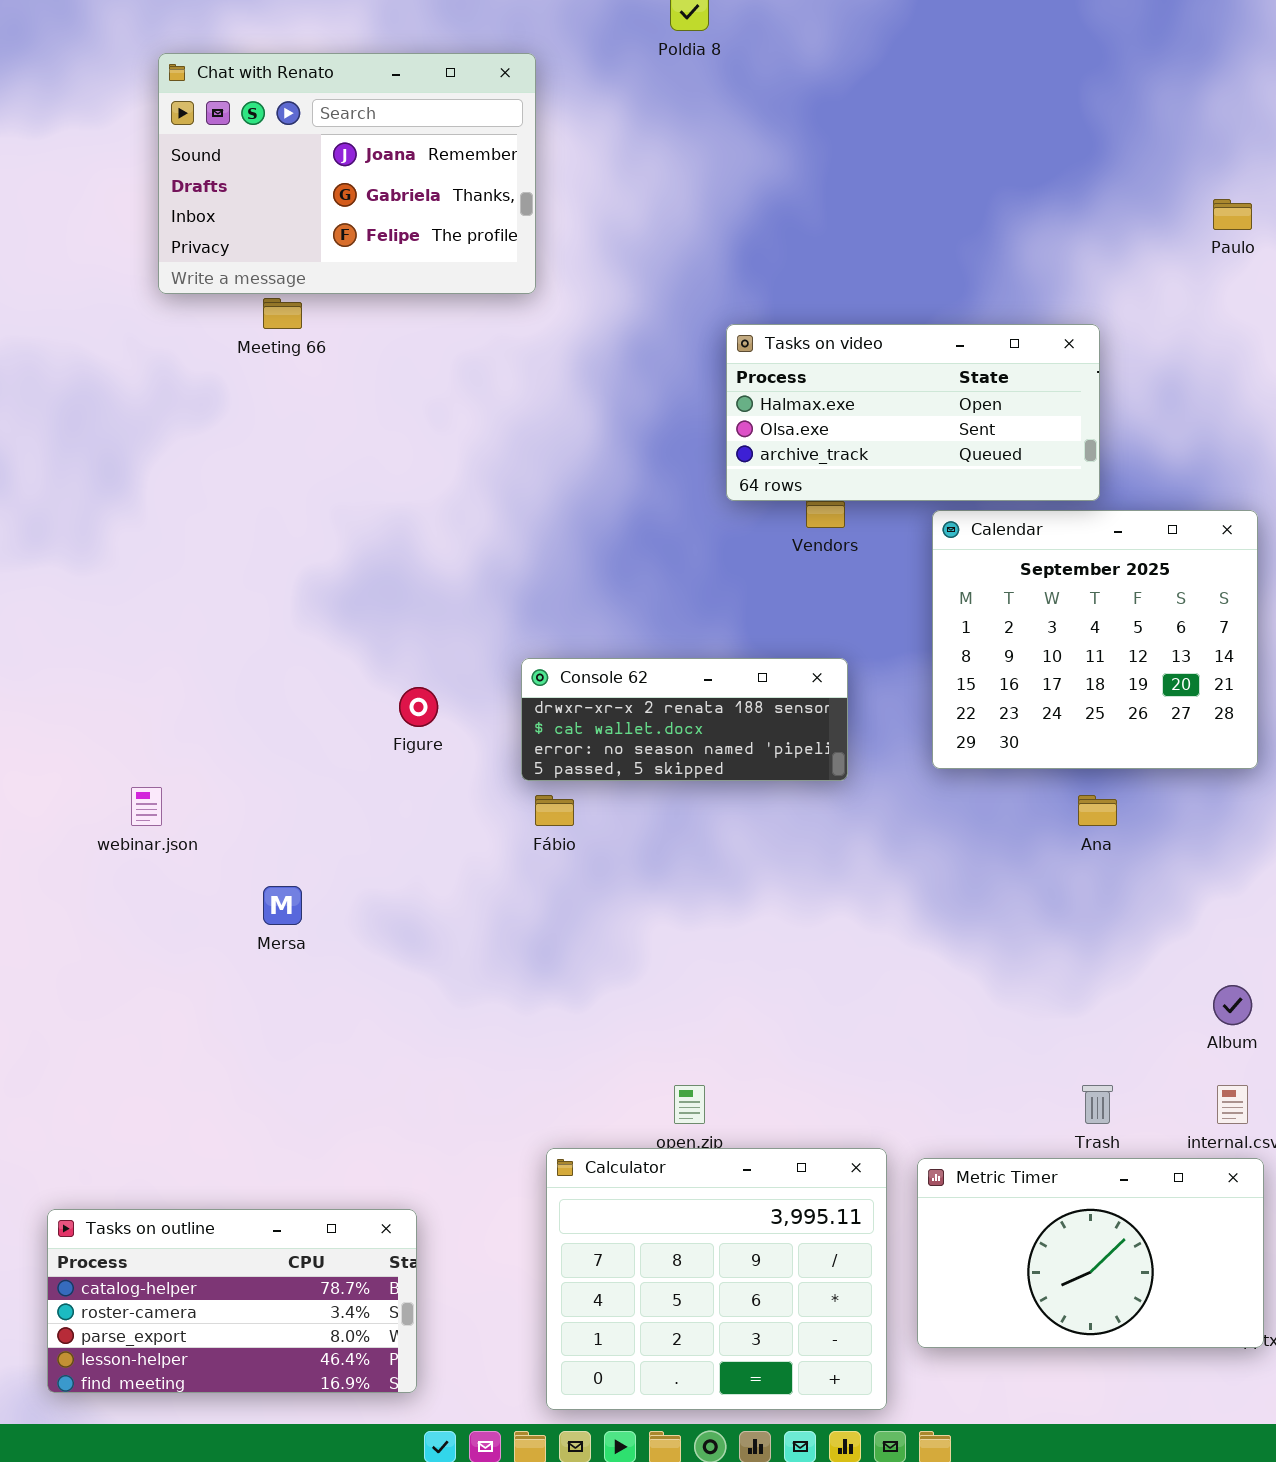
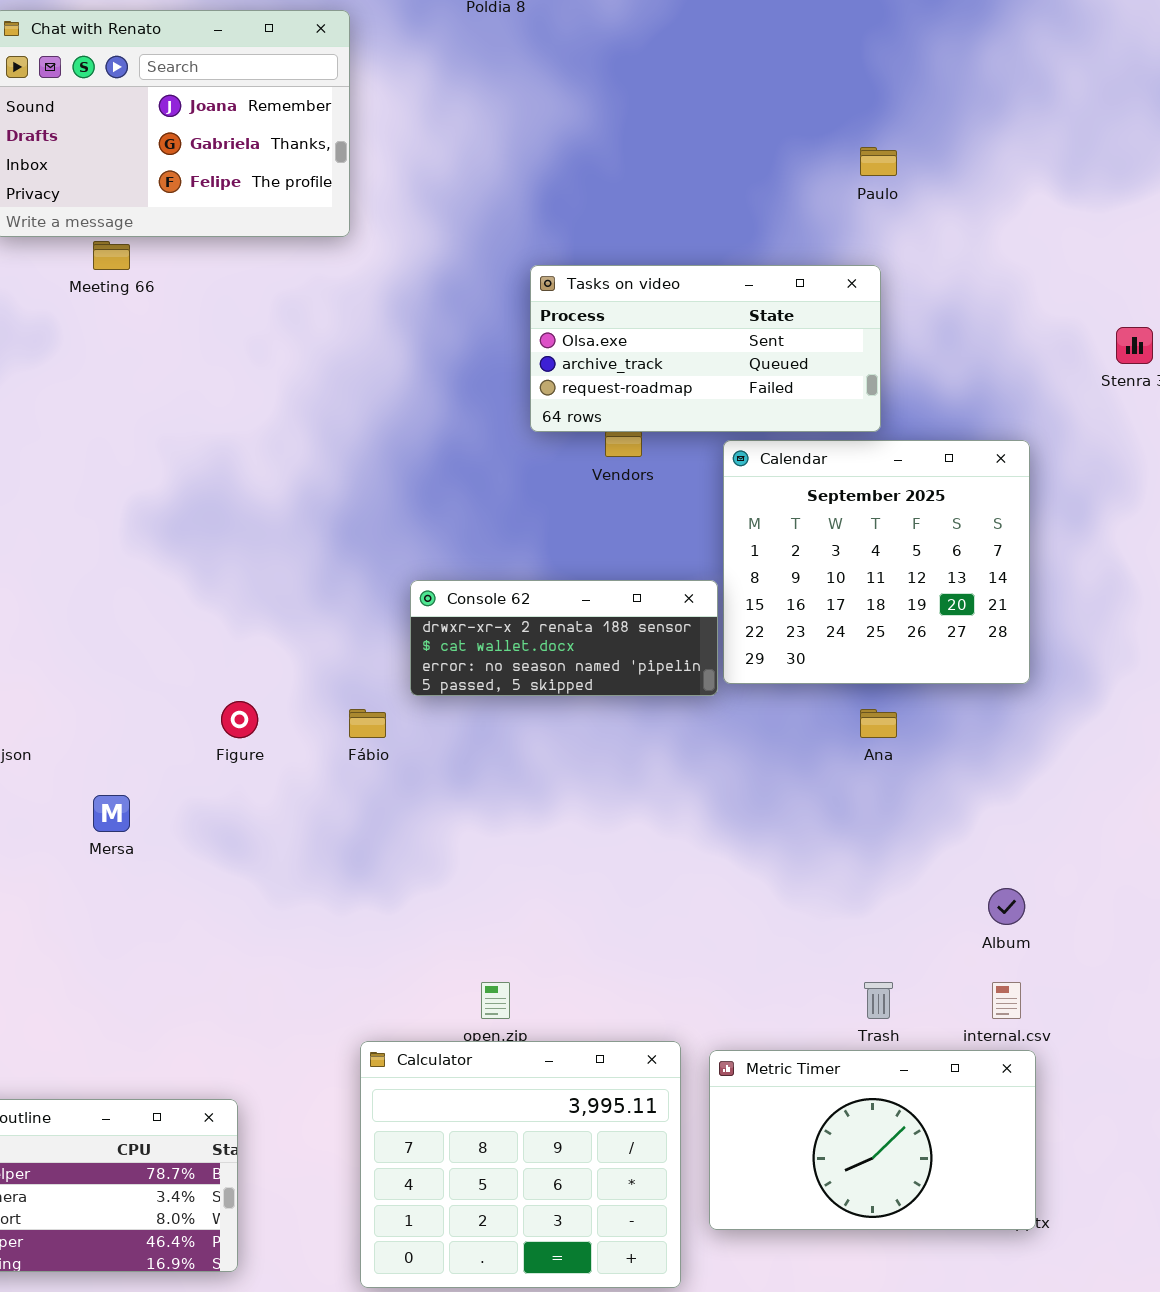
Paulo: [1213,199,1252,230] -> [860,147,897,176], moved
Tasks on video: [726,324,1100,501] -> [530,265,881,432], scrolled down 1 row
Console 62: [521,658,848,781] -> [410,580,718,696], moved
Figure: [399,687,438,727] -> [221,701,258,738], moved

